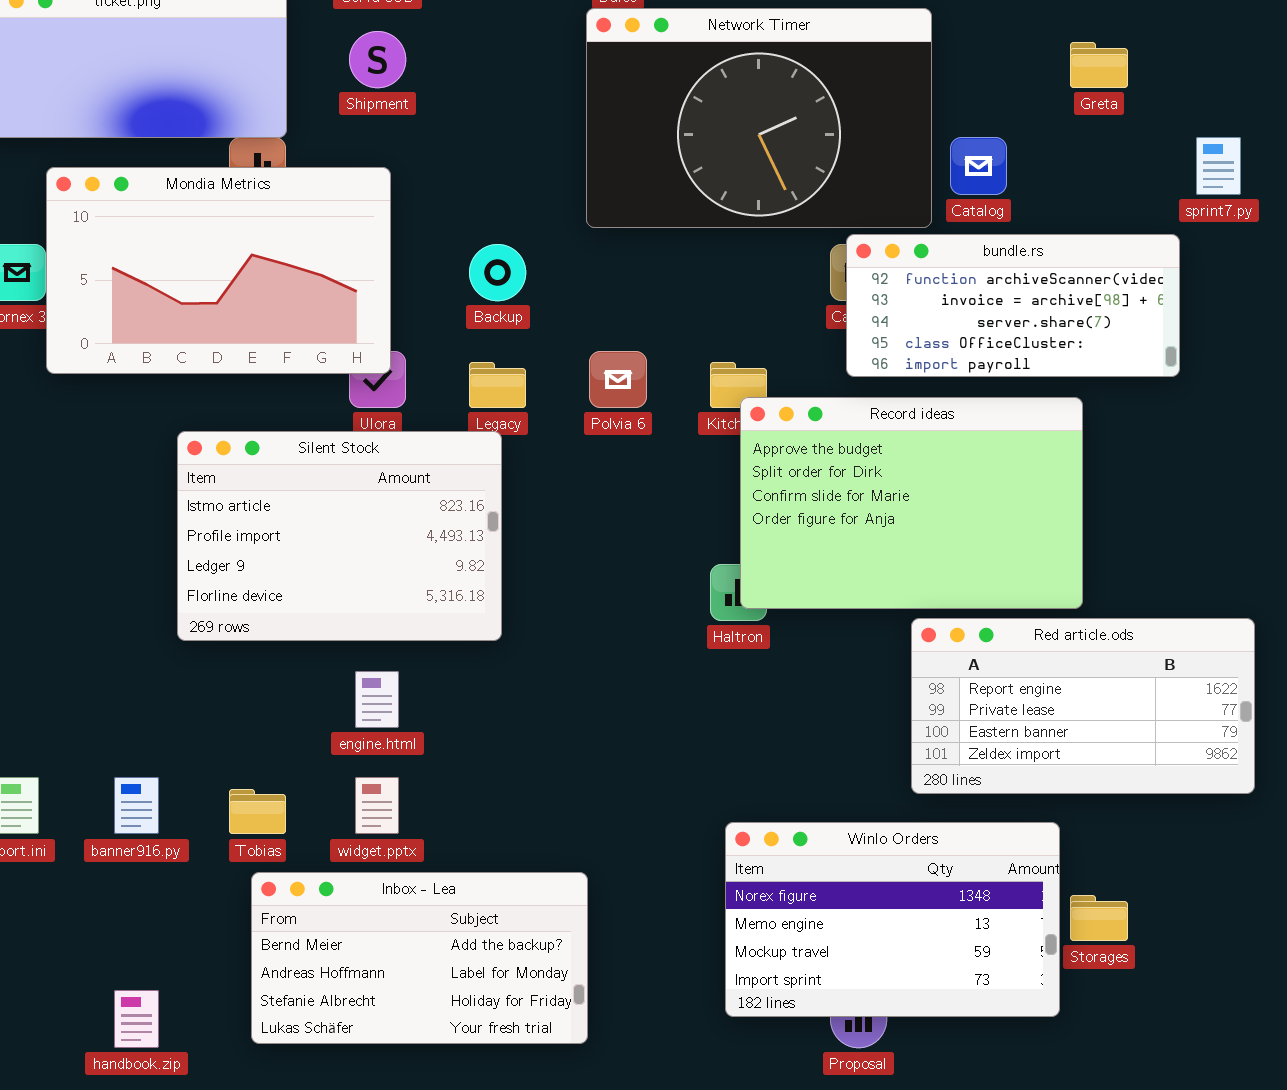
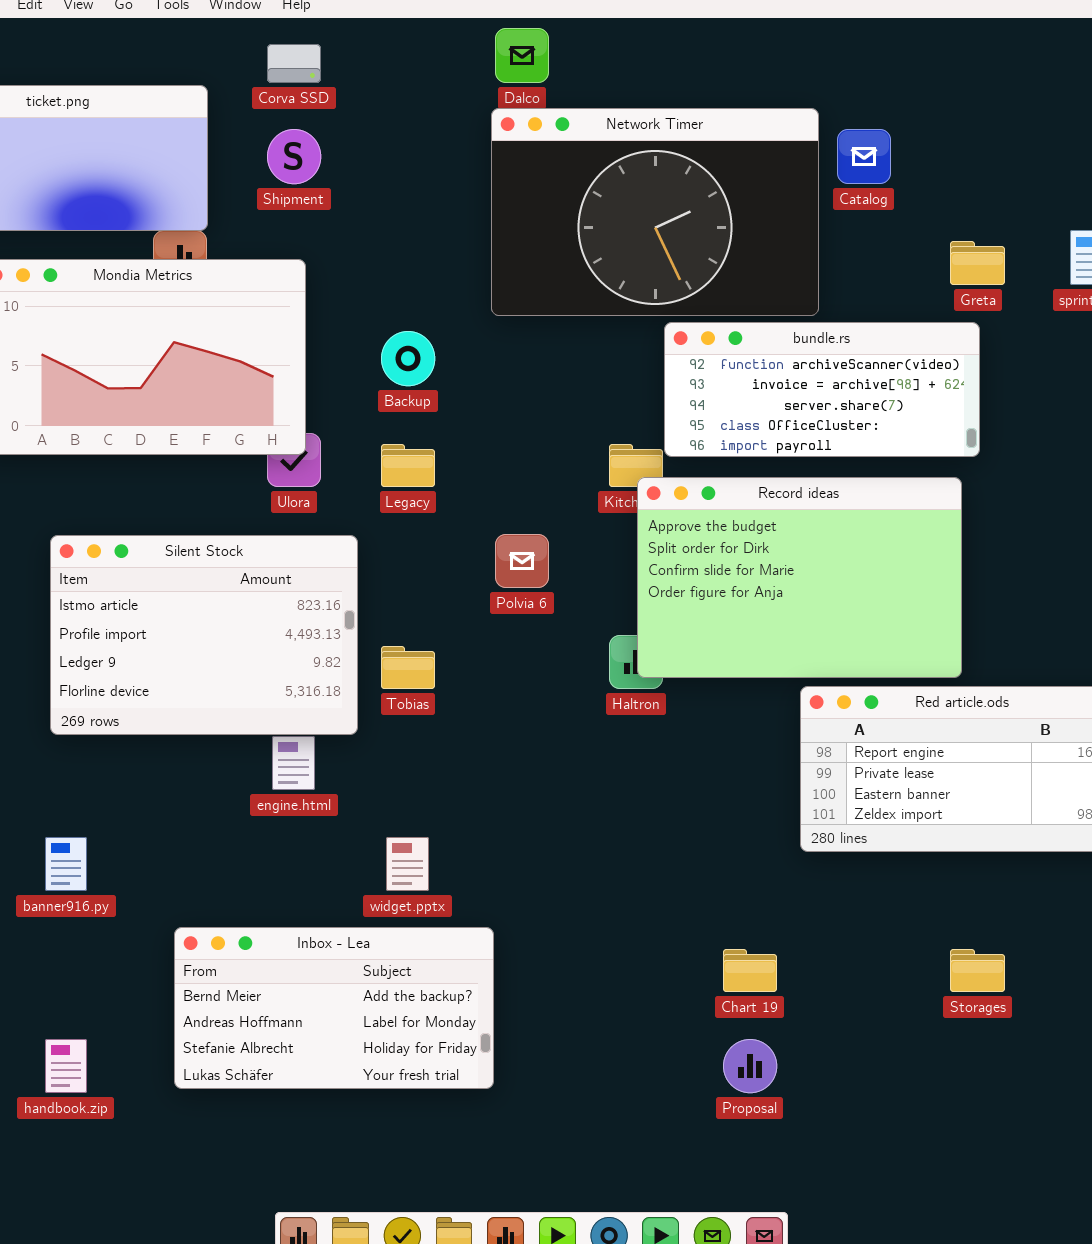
Greta: [1070,42,1128,88] -> [950,241,1005,285], moved
Catalog: [950,137,1007,195] -> [837,129,891,184], moved
bundle.rs: [846,234,1180,377] -> [664,322,980,457], moved
Polvia 6: [589,351,647,408] -> [495,534,549,588], moved
Silent Stock: [177,431,502,641] -> [50,535,358,735], moved
widget.pptx: [355,777,399,834] -> [386,837,429,891], moved
Tobias: [229,789,286,834] -> [381,646,435,689], moved
Winlo Orders: [725,822,1060,1017] -> none, closed

